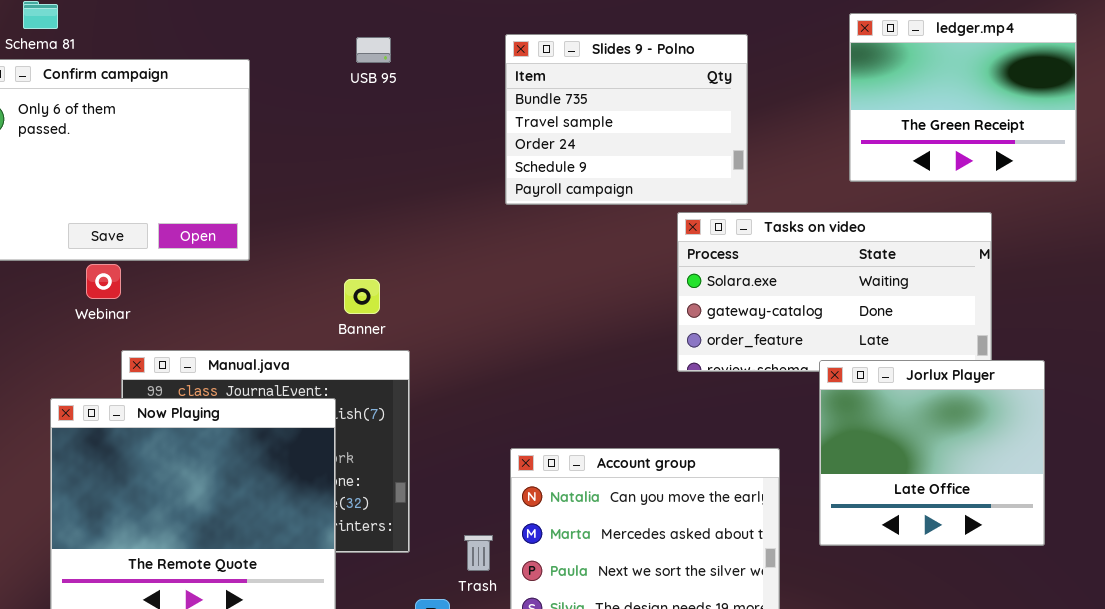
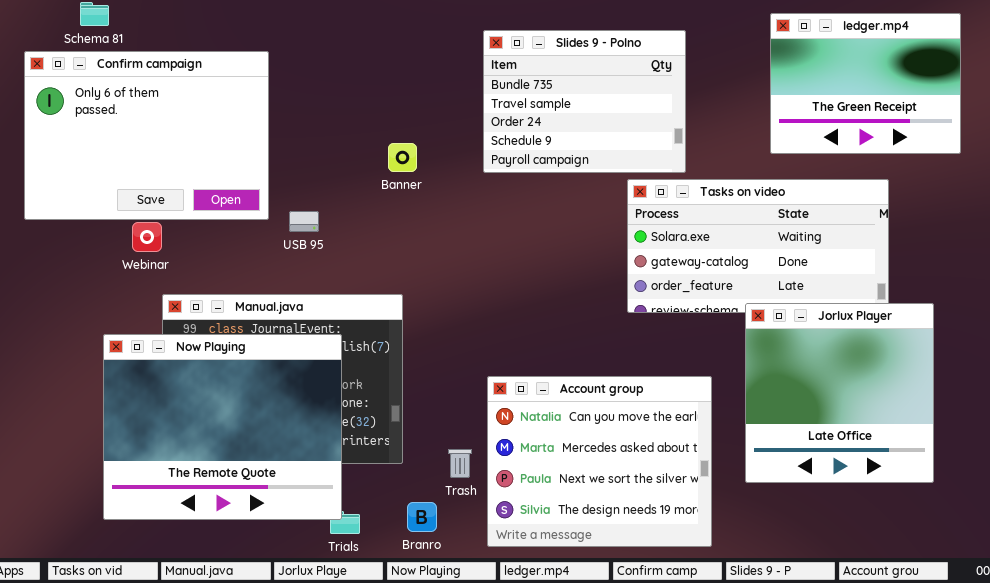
USB 95: [356,37,391,63] -> [289,211,319,232], moved
Banner: [344,279,380,314] -> [388,143,417,172], moved
Jorlux Player: [819,360,1045,546] -> [745,303,934,483], resized

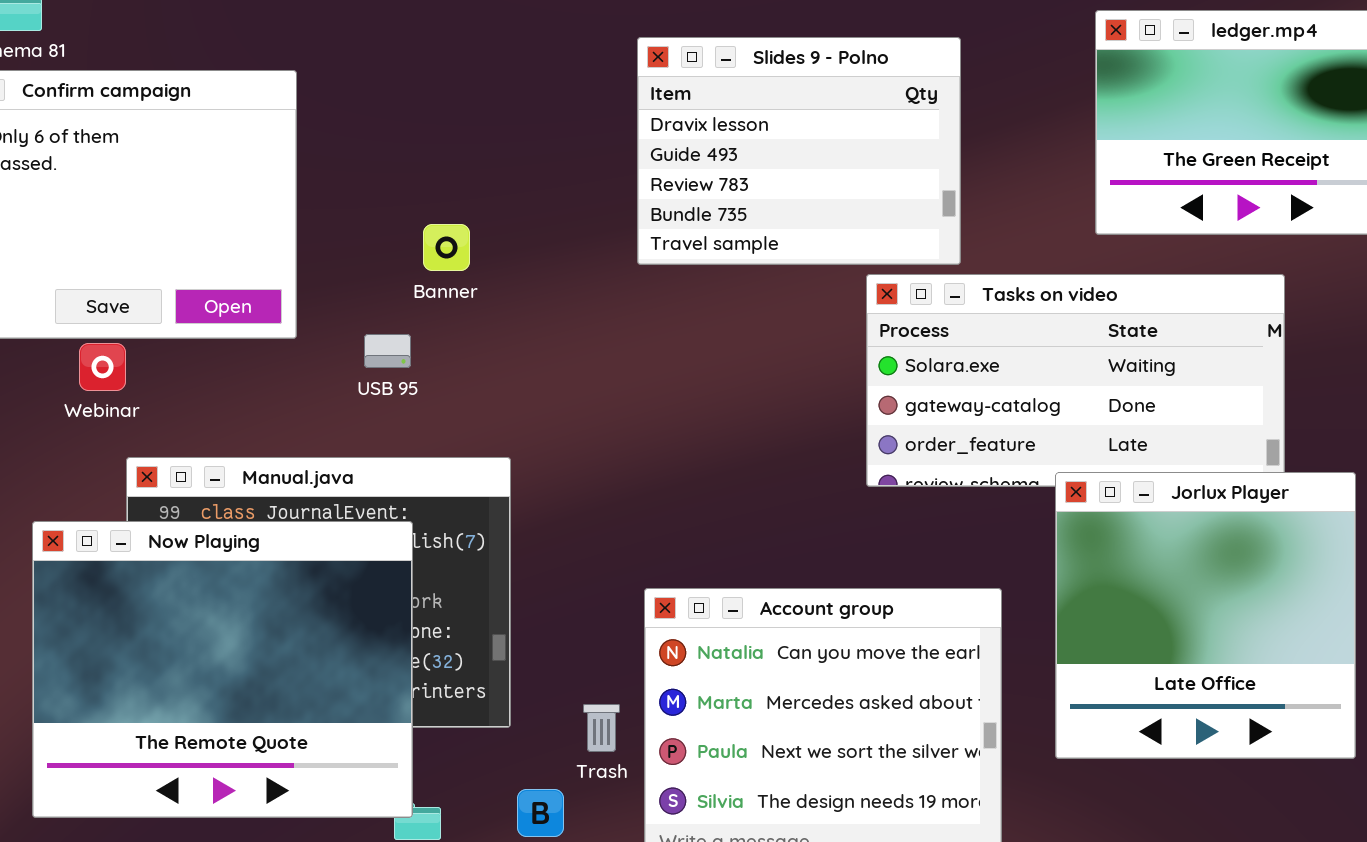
Slides 9 - Polno: [483,30,686,173] -> [637,37,961,265], scrolled up 3 rows
Banner: [388,143,417,172] -> [423,224,470,271], moved
USB 95: [289,211,319,232] -> [364,334,411,368], moved

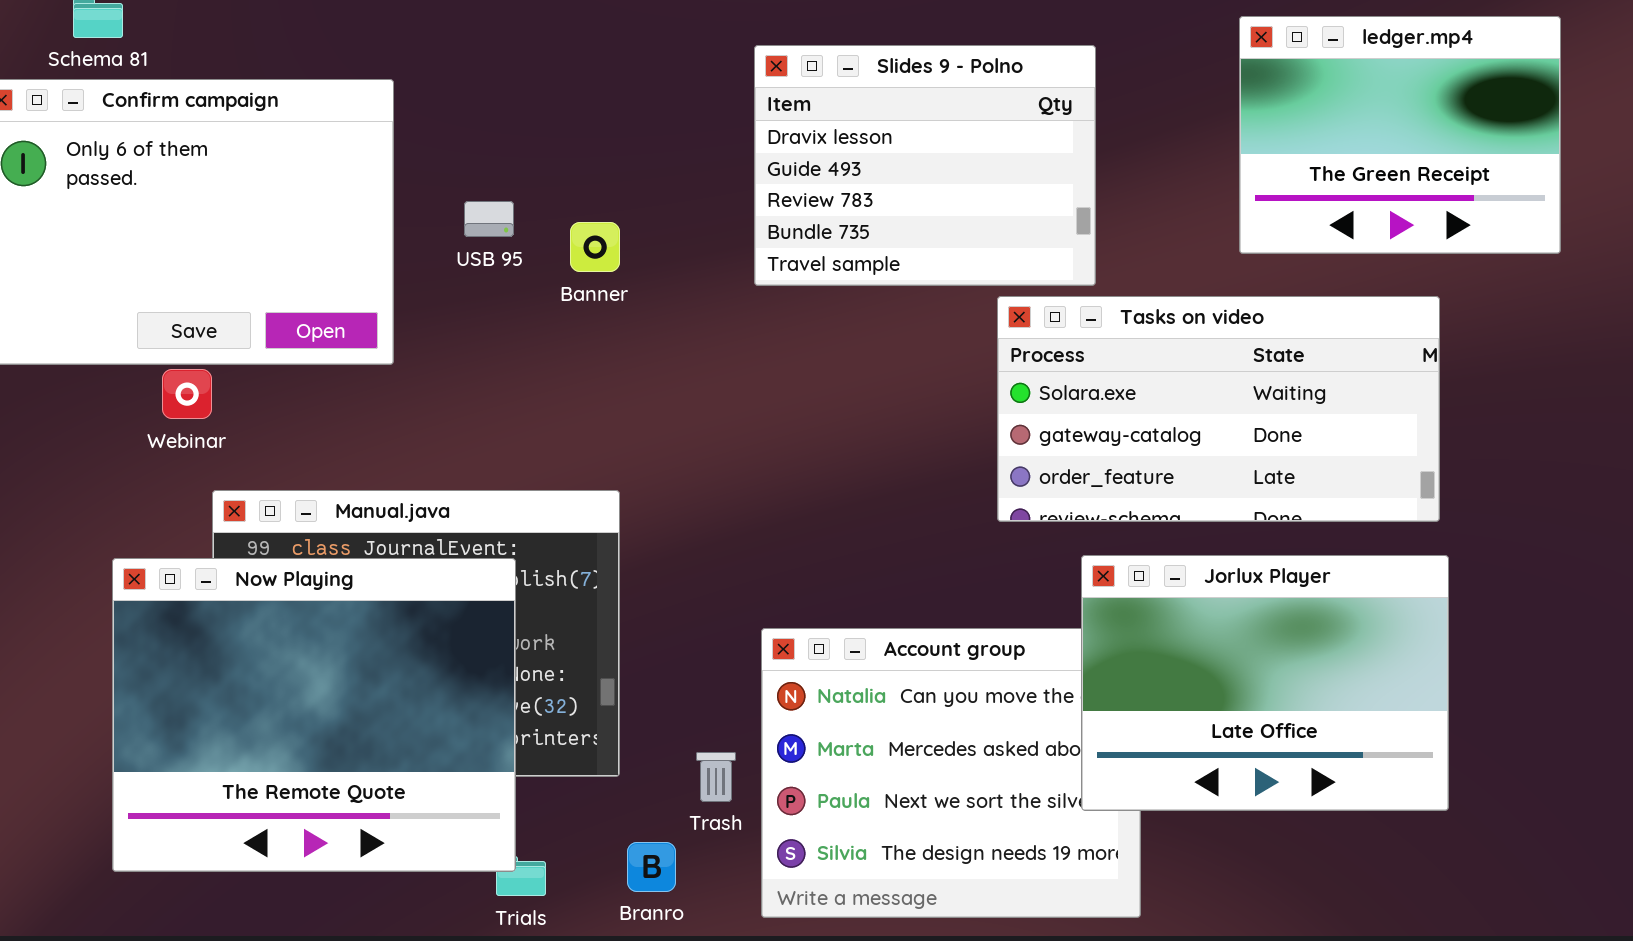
Banner: [423,224,470,271] -> [570,222,620,272], moved
USB 95: [364,334,411,368] -> [464,201,514,237], moved
Jorlux Player: [1055,472,1356,759] -> [1081,555,1449,811], moved, resized

